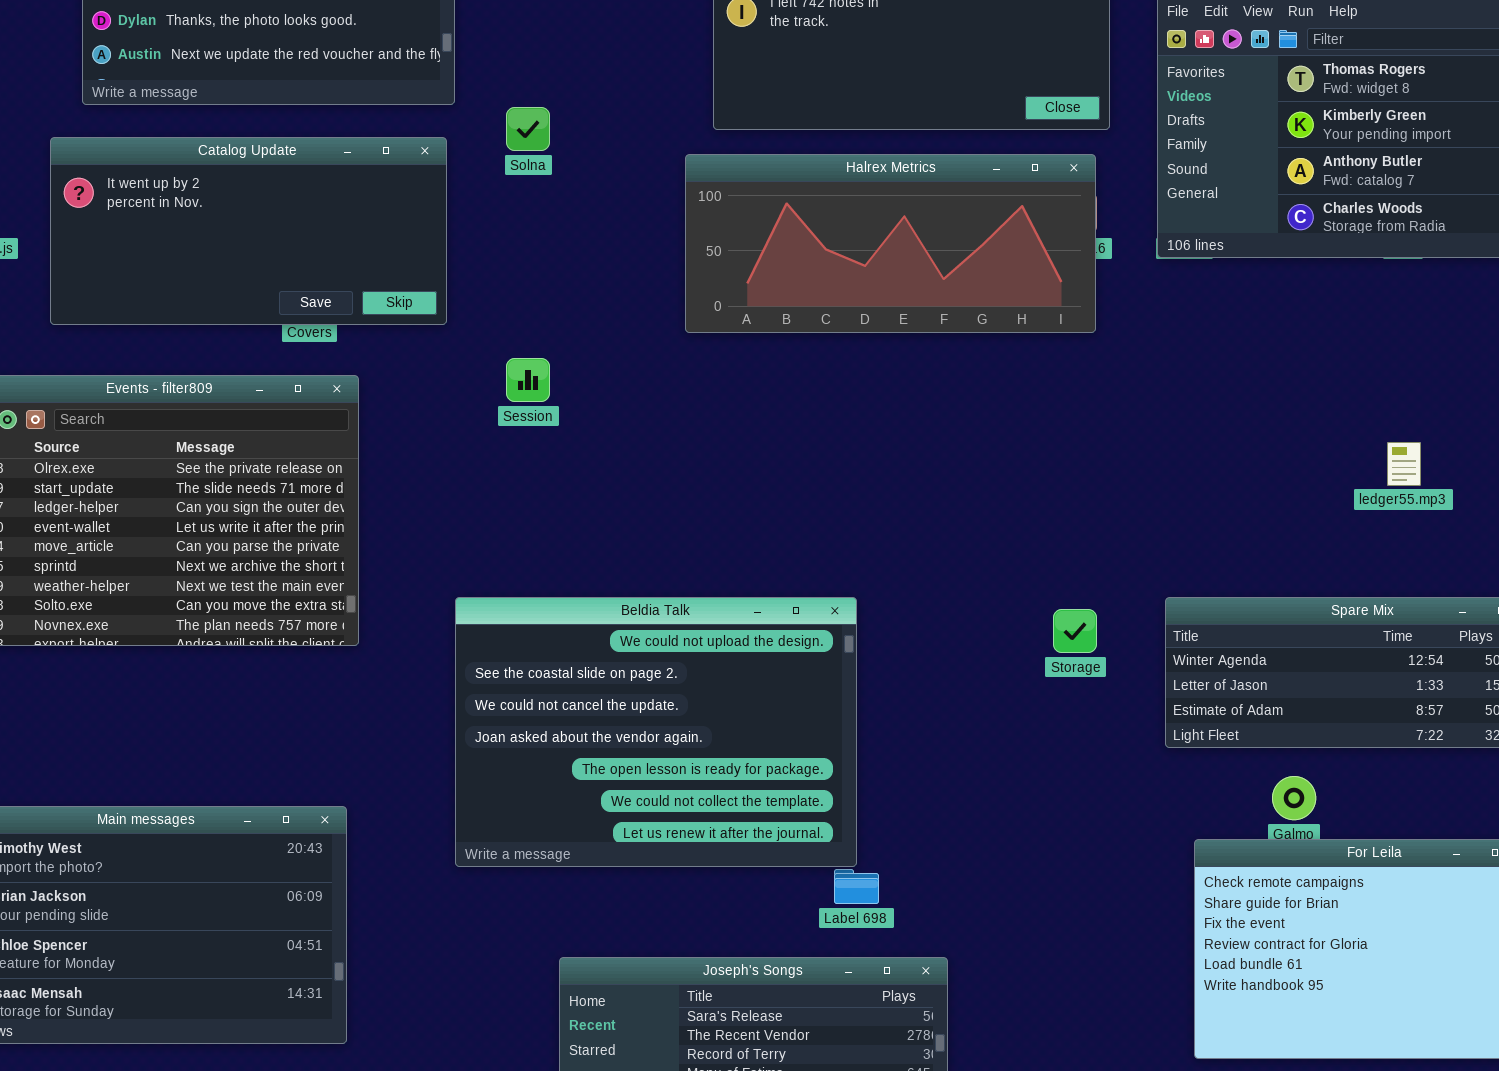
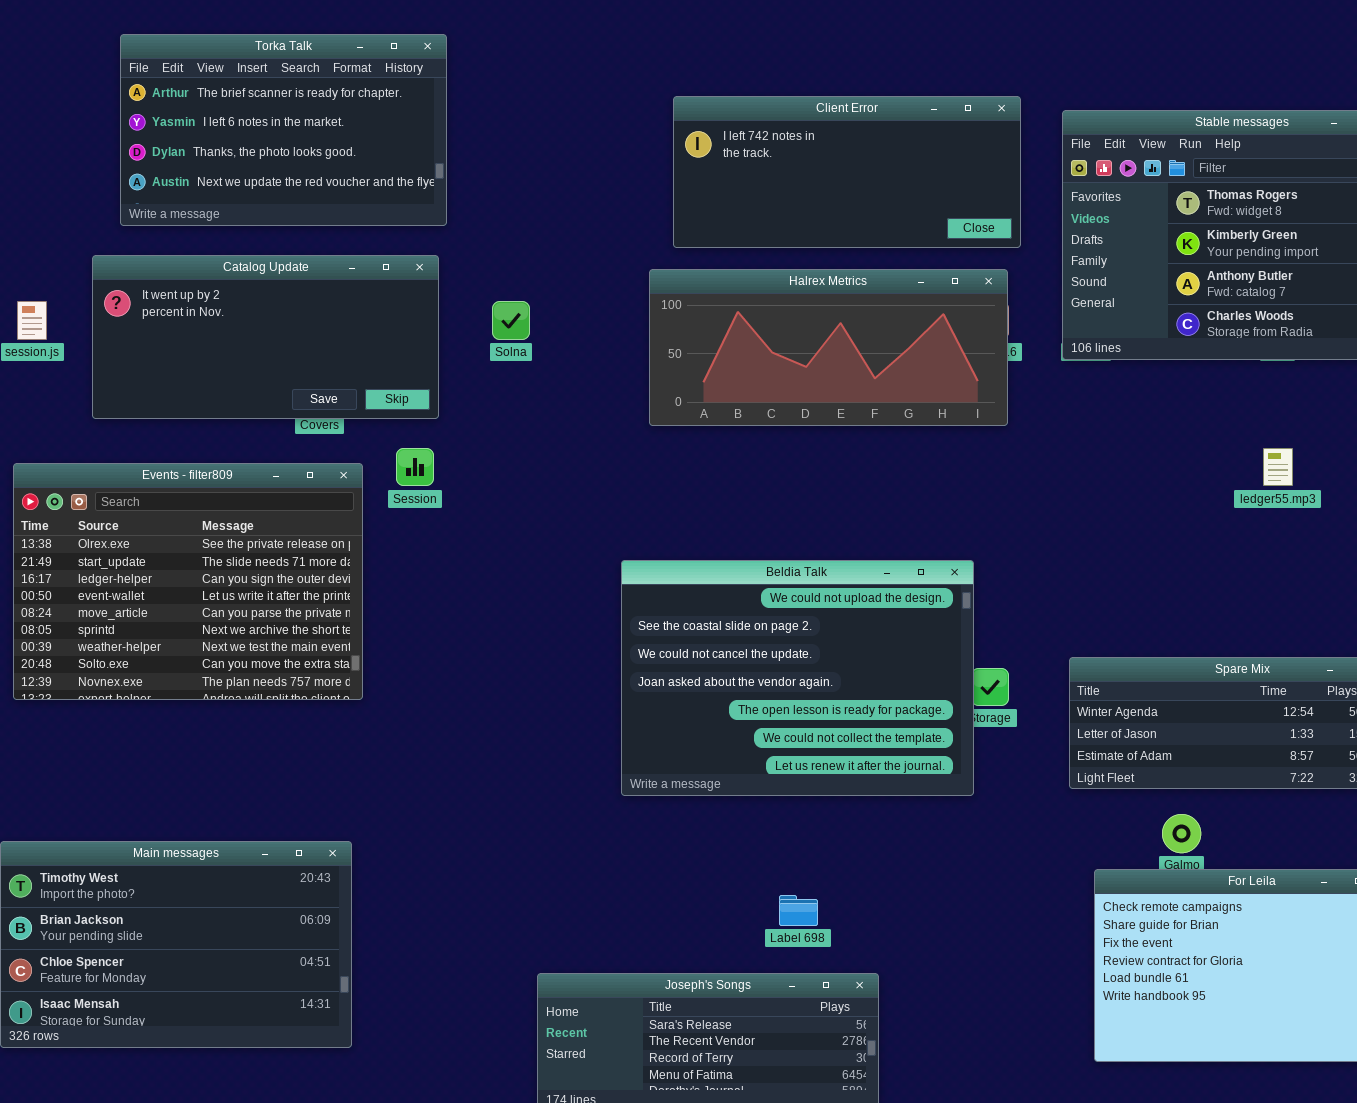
Solna: [506,107,550,151] -> [492,301,530,340], moved
Session: [506,358,550,402] -> [396,448,434,486], moved
ledger55.mp3: [1387,442,1421,486] -> [1263,448,1293,486], moved
Beldia Talk: [455,597,857,867] -> [621,560,974,796], moved

